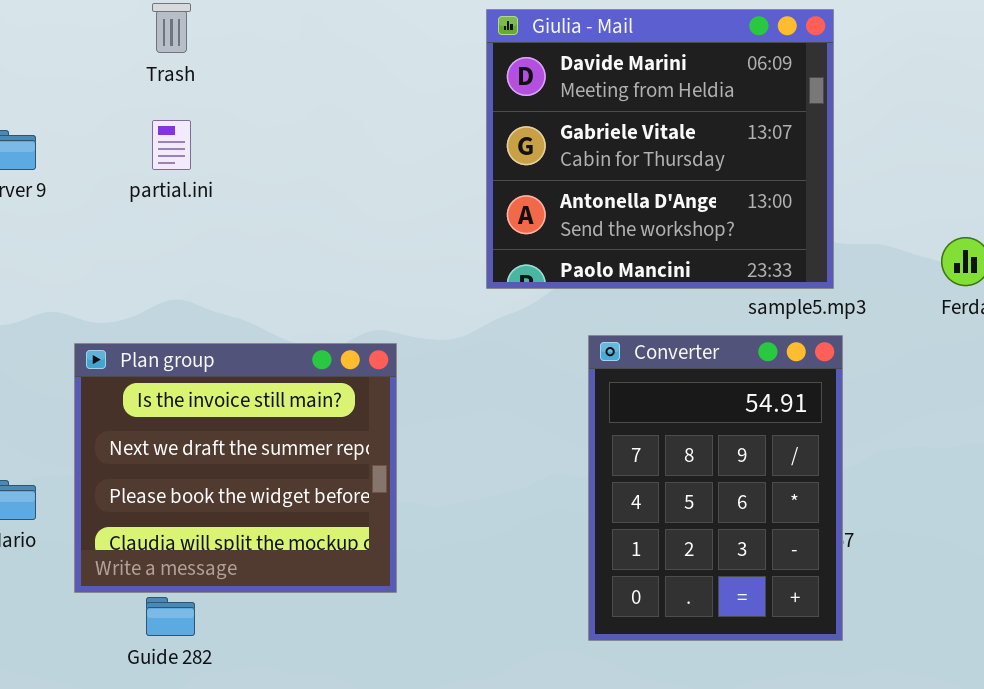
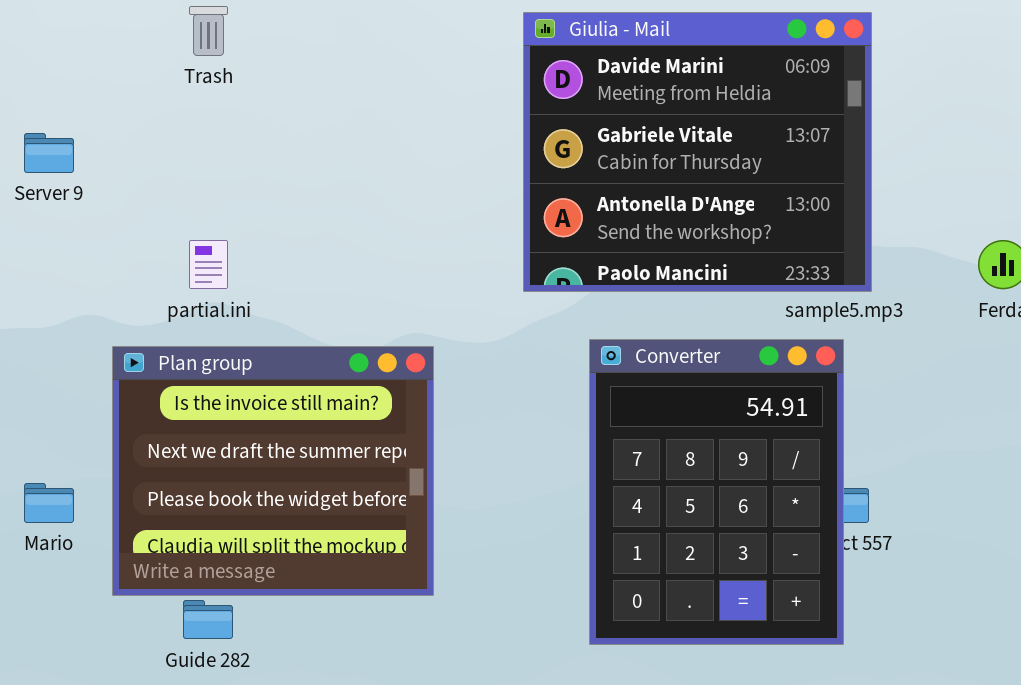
partial.ini: [152,120,191,170] -> [189,240,228,289], moved
Converter: [588,335,843,641] -> [589,339,844,645], moved

